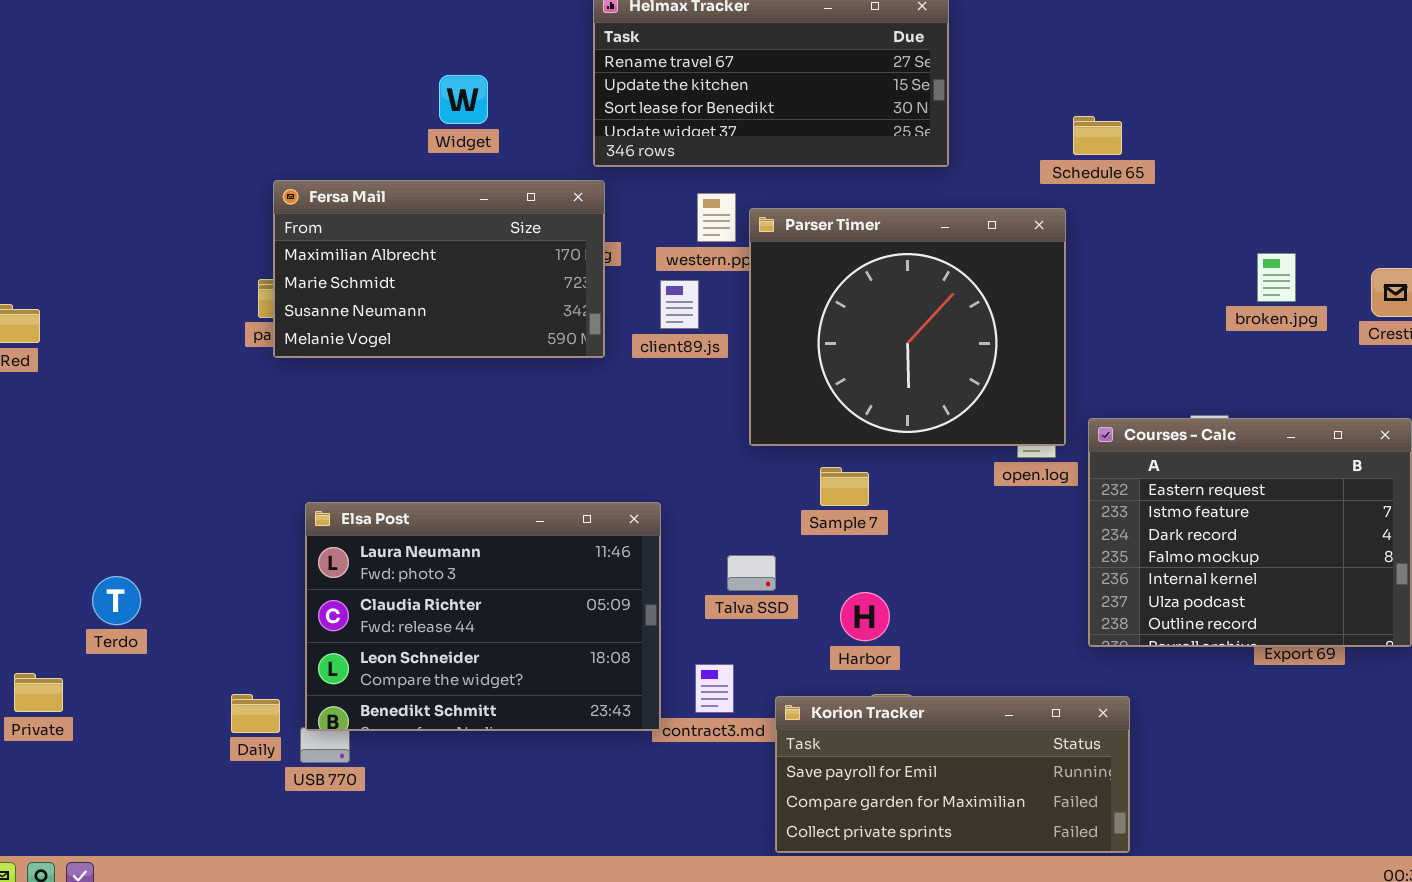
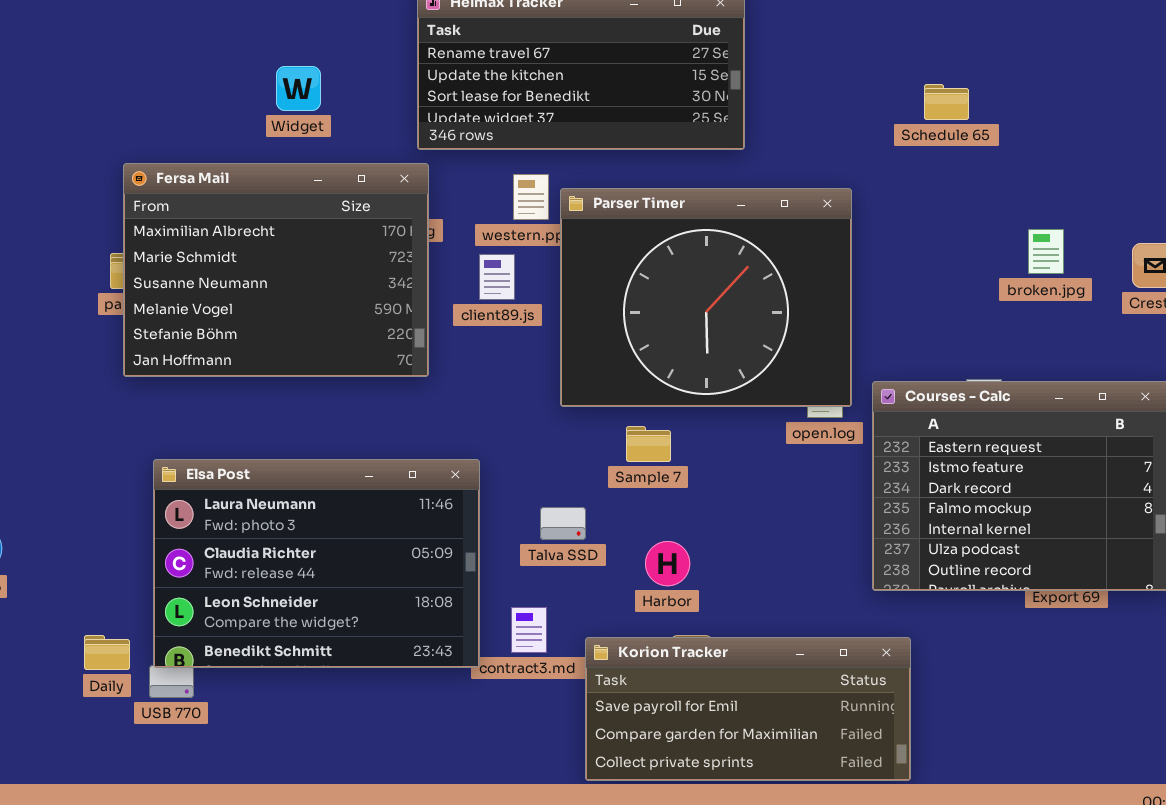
Schedule 65: [1073,116,1122,155] -> [924,84,969,120], moved
Fersa Mail: [273,180,605,358] -> [123,163,429,377], resized

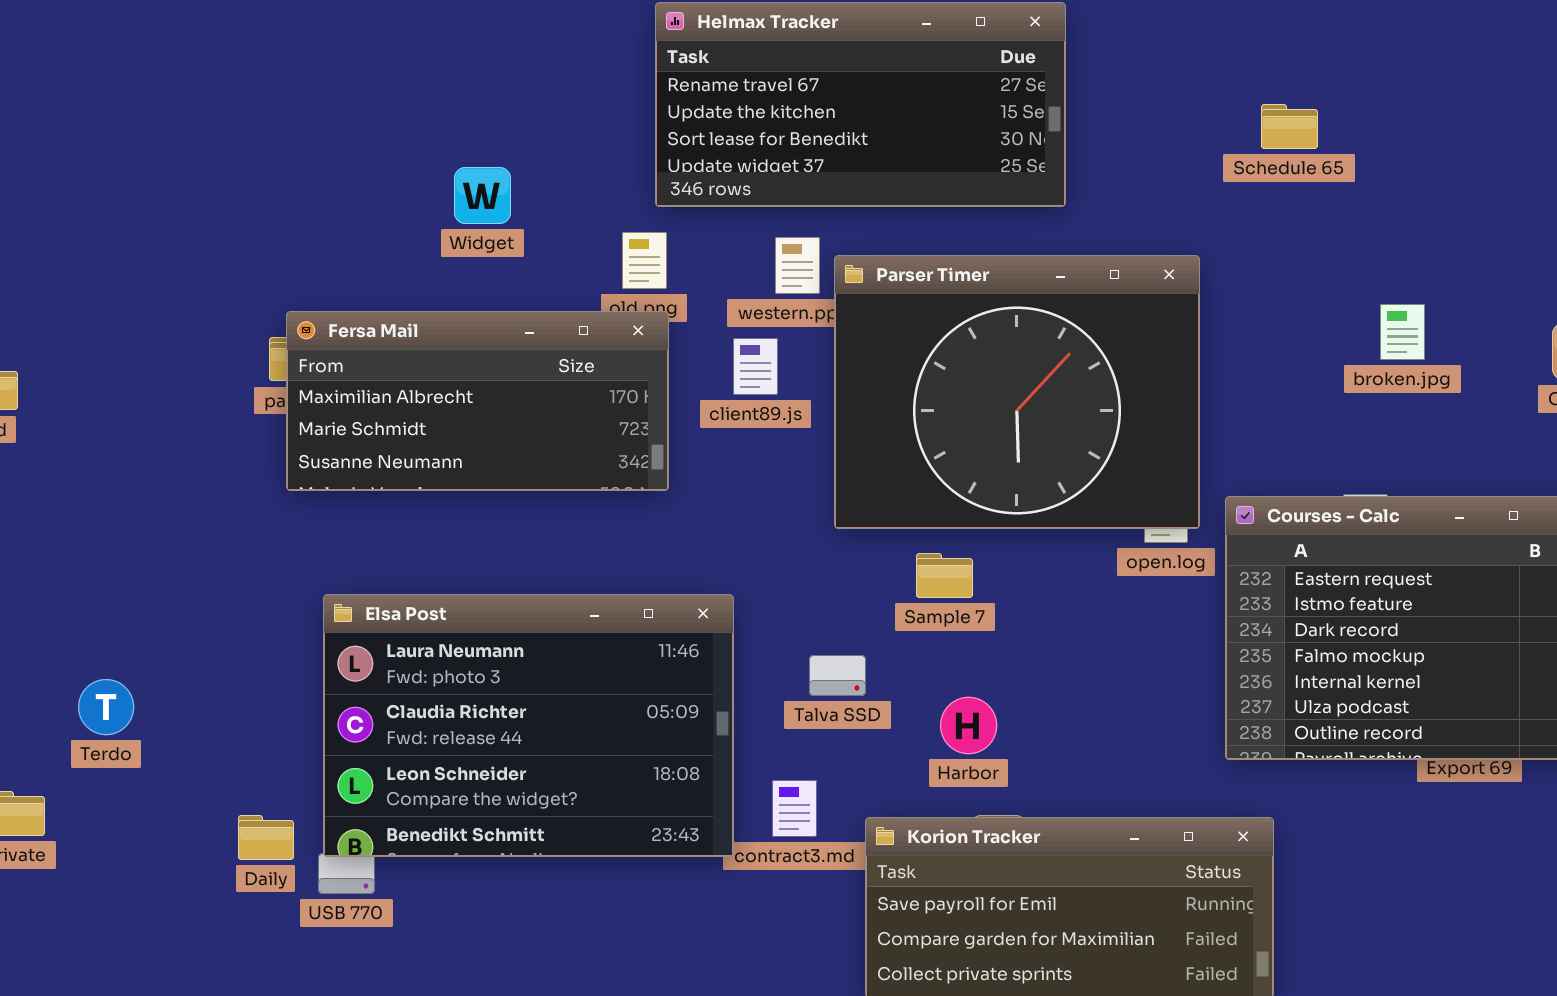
Widget: [276,66,321,111] -> [454,167,511,224], moved
Schedule 65: [924,84,969,120] -> [1261,104,1318,149], moved
Fersa Mail: [123,163,429,377] -> [286,311,669,491], resized
broken.jpg: [1028,229,1064,274] -> [1380,304,1425,360], moved

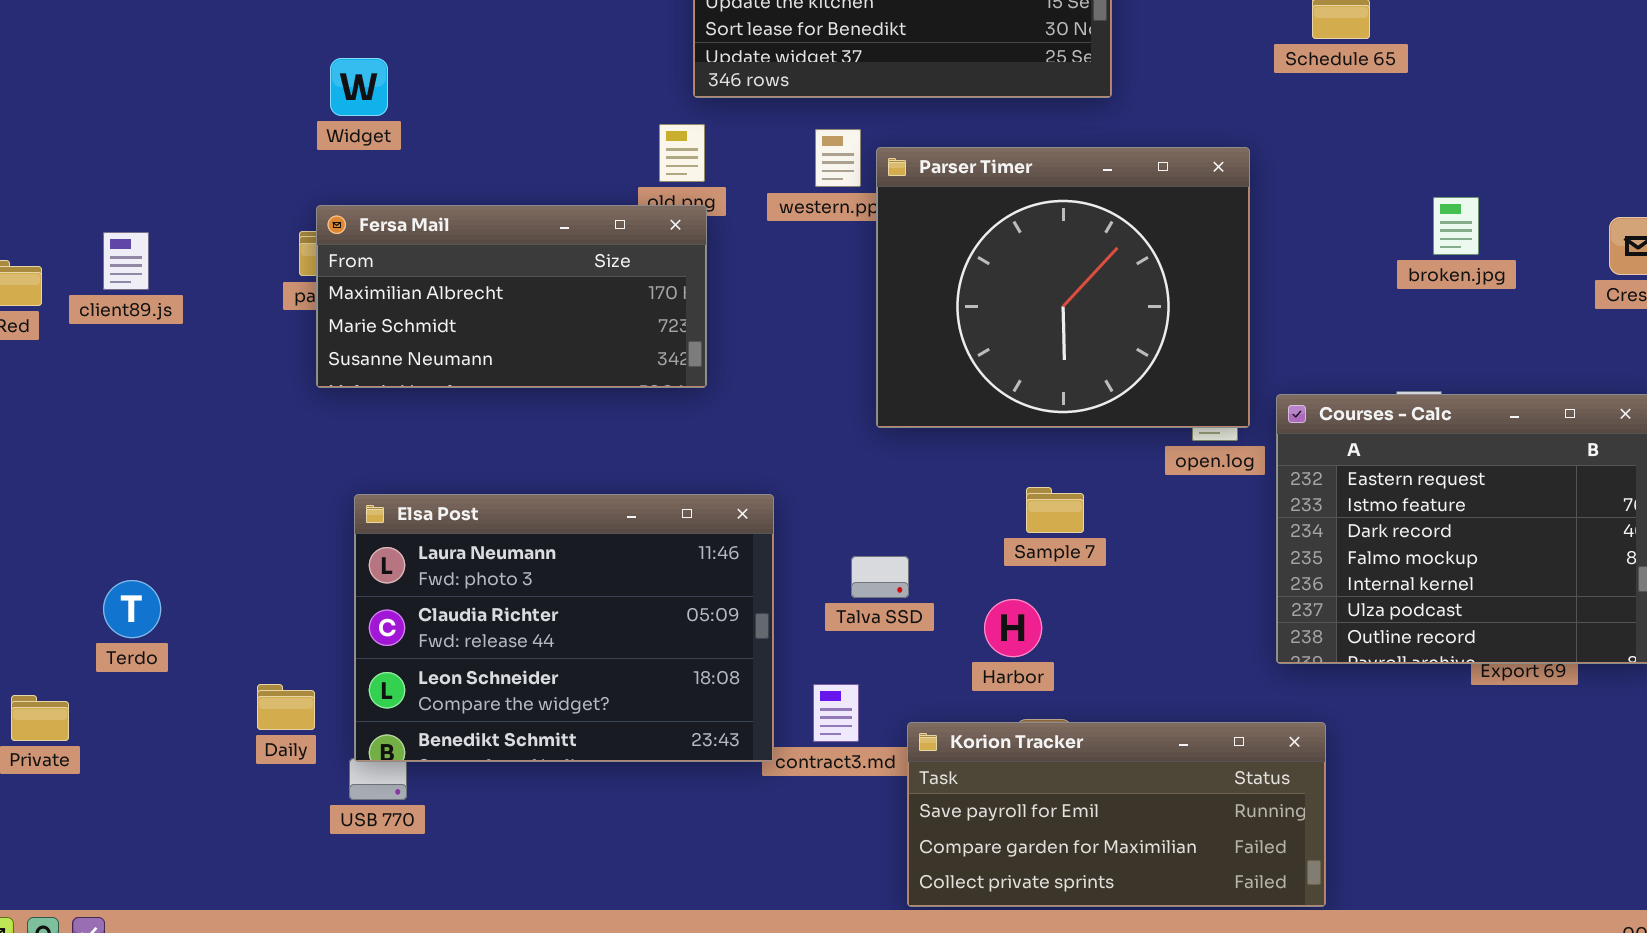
Widget: [454,167,511,224] -> [330,58,388,116], moved
client89.js: [733,338,778,395] -> [103,232,149,290], moved
Sample 7: [916,553,973,598] -> [1026,487,1084,533], moved
Daily: [238,815,294,860] -> [257,684,315,730], moved

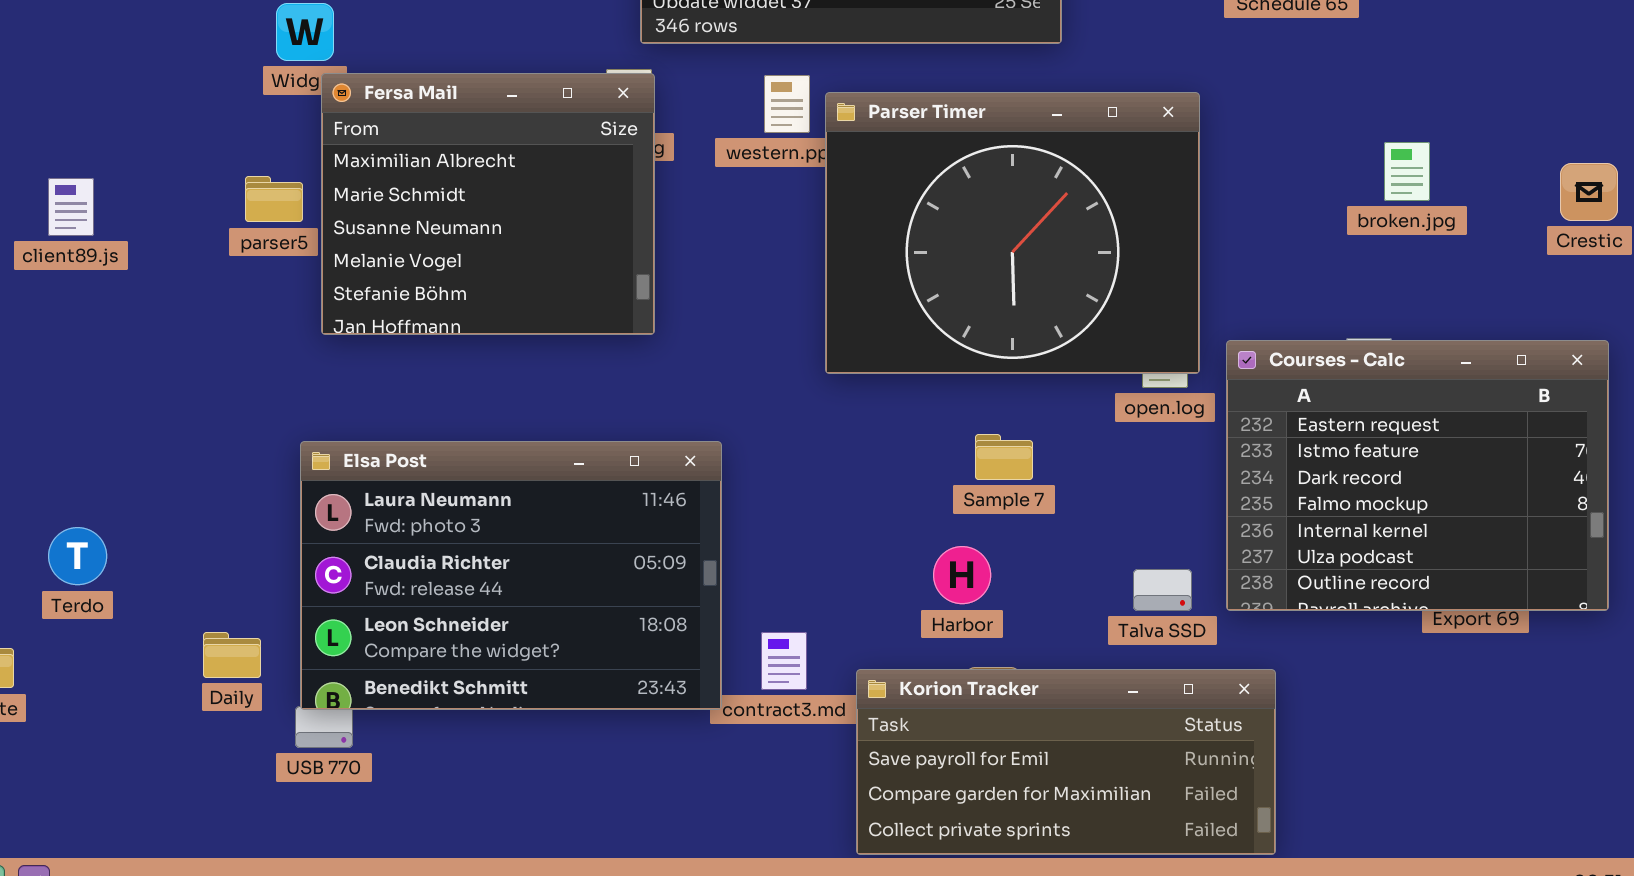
Fersa Mail: [316,205,707,388] -> [321,73,655,335], resized
Talva SSD: [851,556,909,598] -> [1133,569,1192,611], moved

